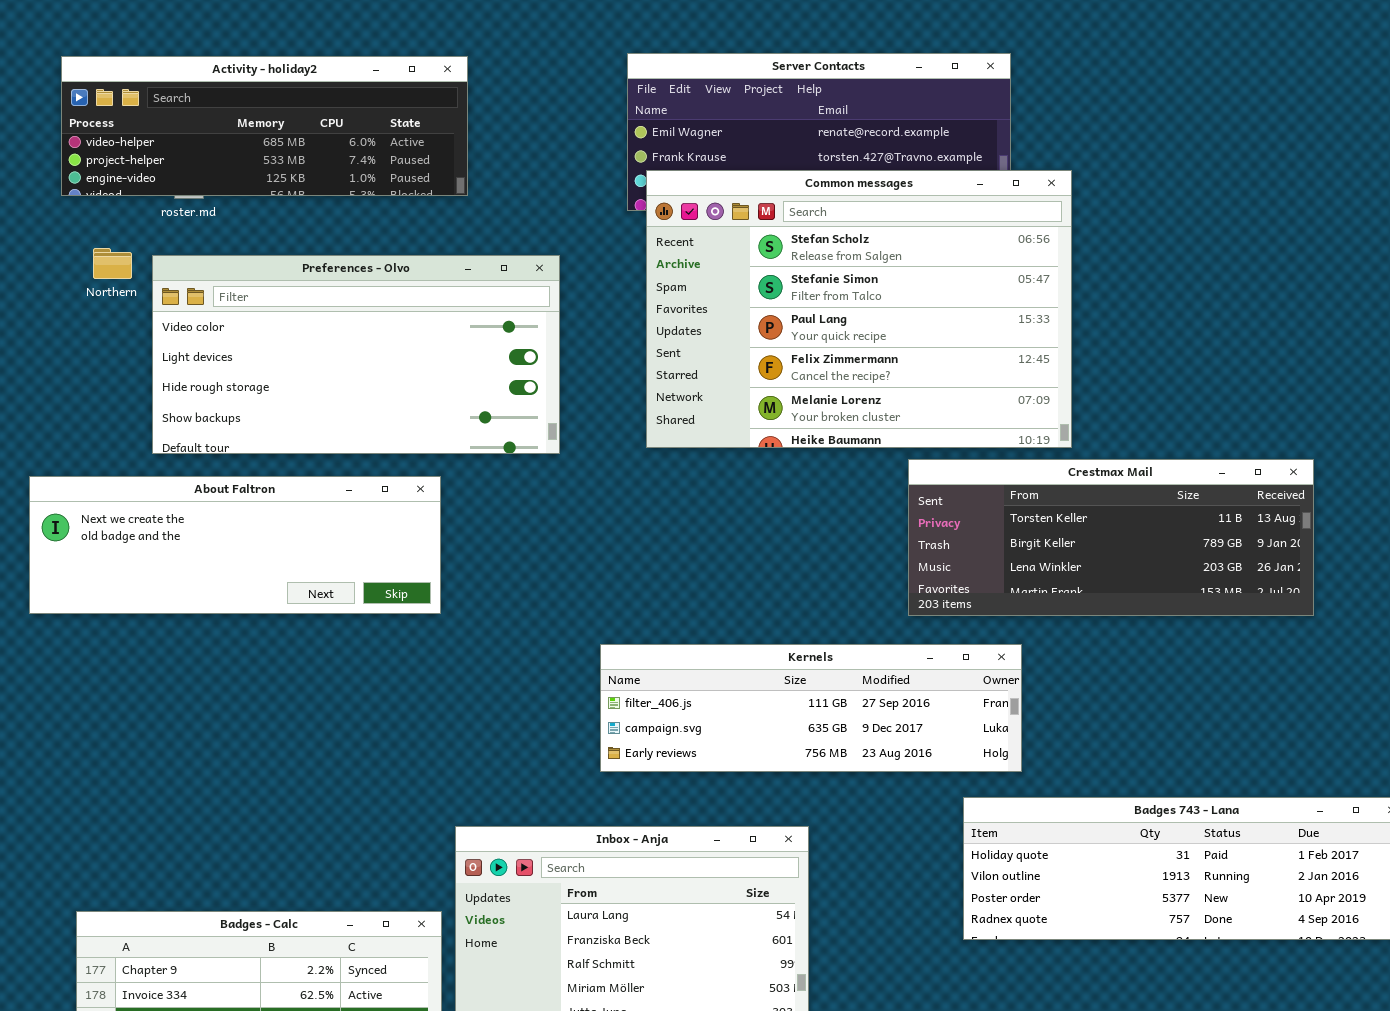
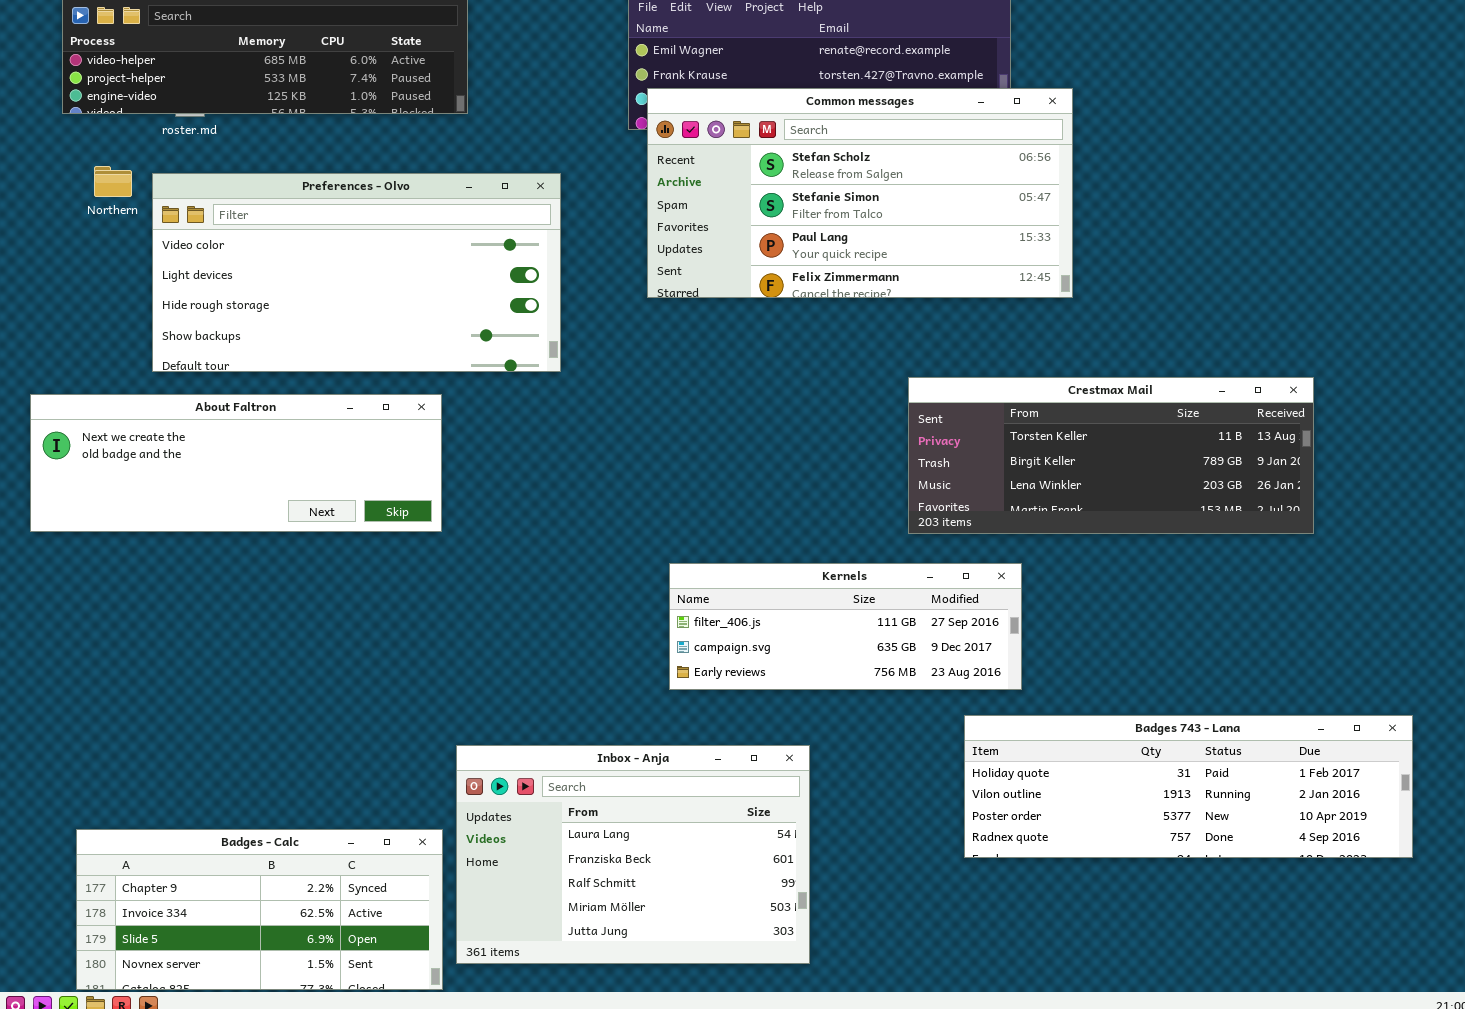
Common messages: [646,170,1072,448] -> [647,88,1073,298], resized
Kernels: [600,644,1022,772] -> [669,563,1022,690], resized

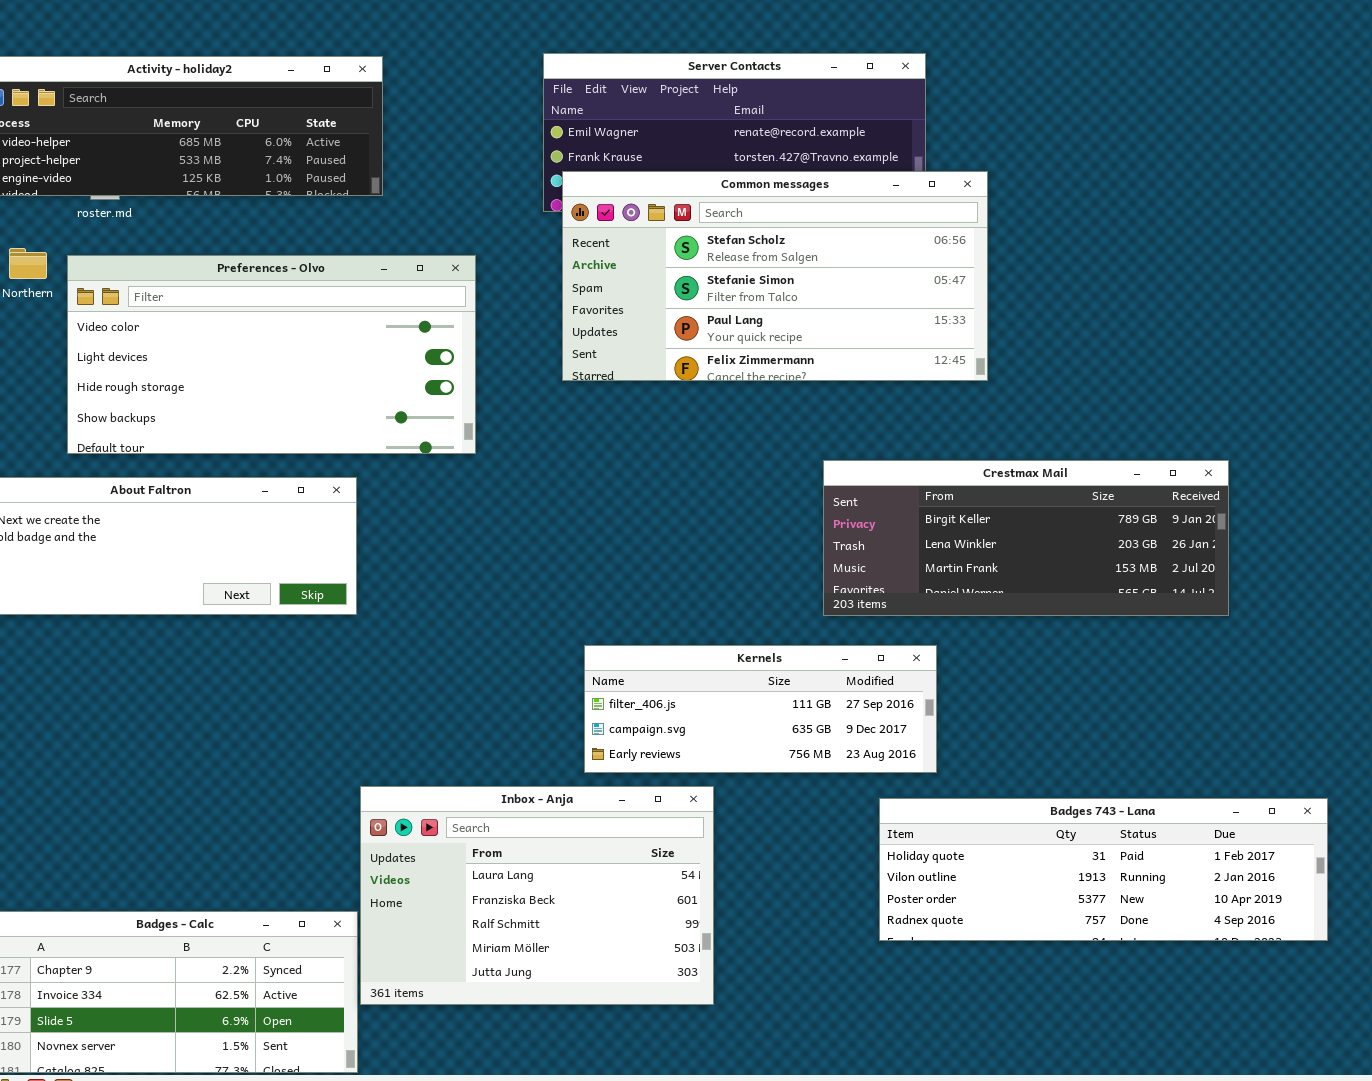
Crestmax Mail: [908,377,1314,534] -> [823,460,1229,616], scrolled down 1 row
Inbox - Anja: [456,745,810,964] -> [360,786,714,1005], moved

